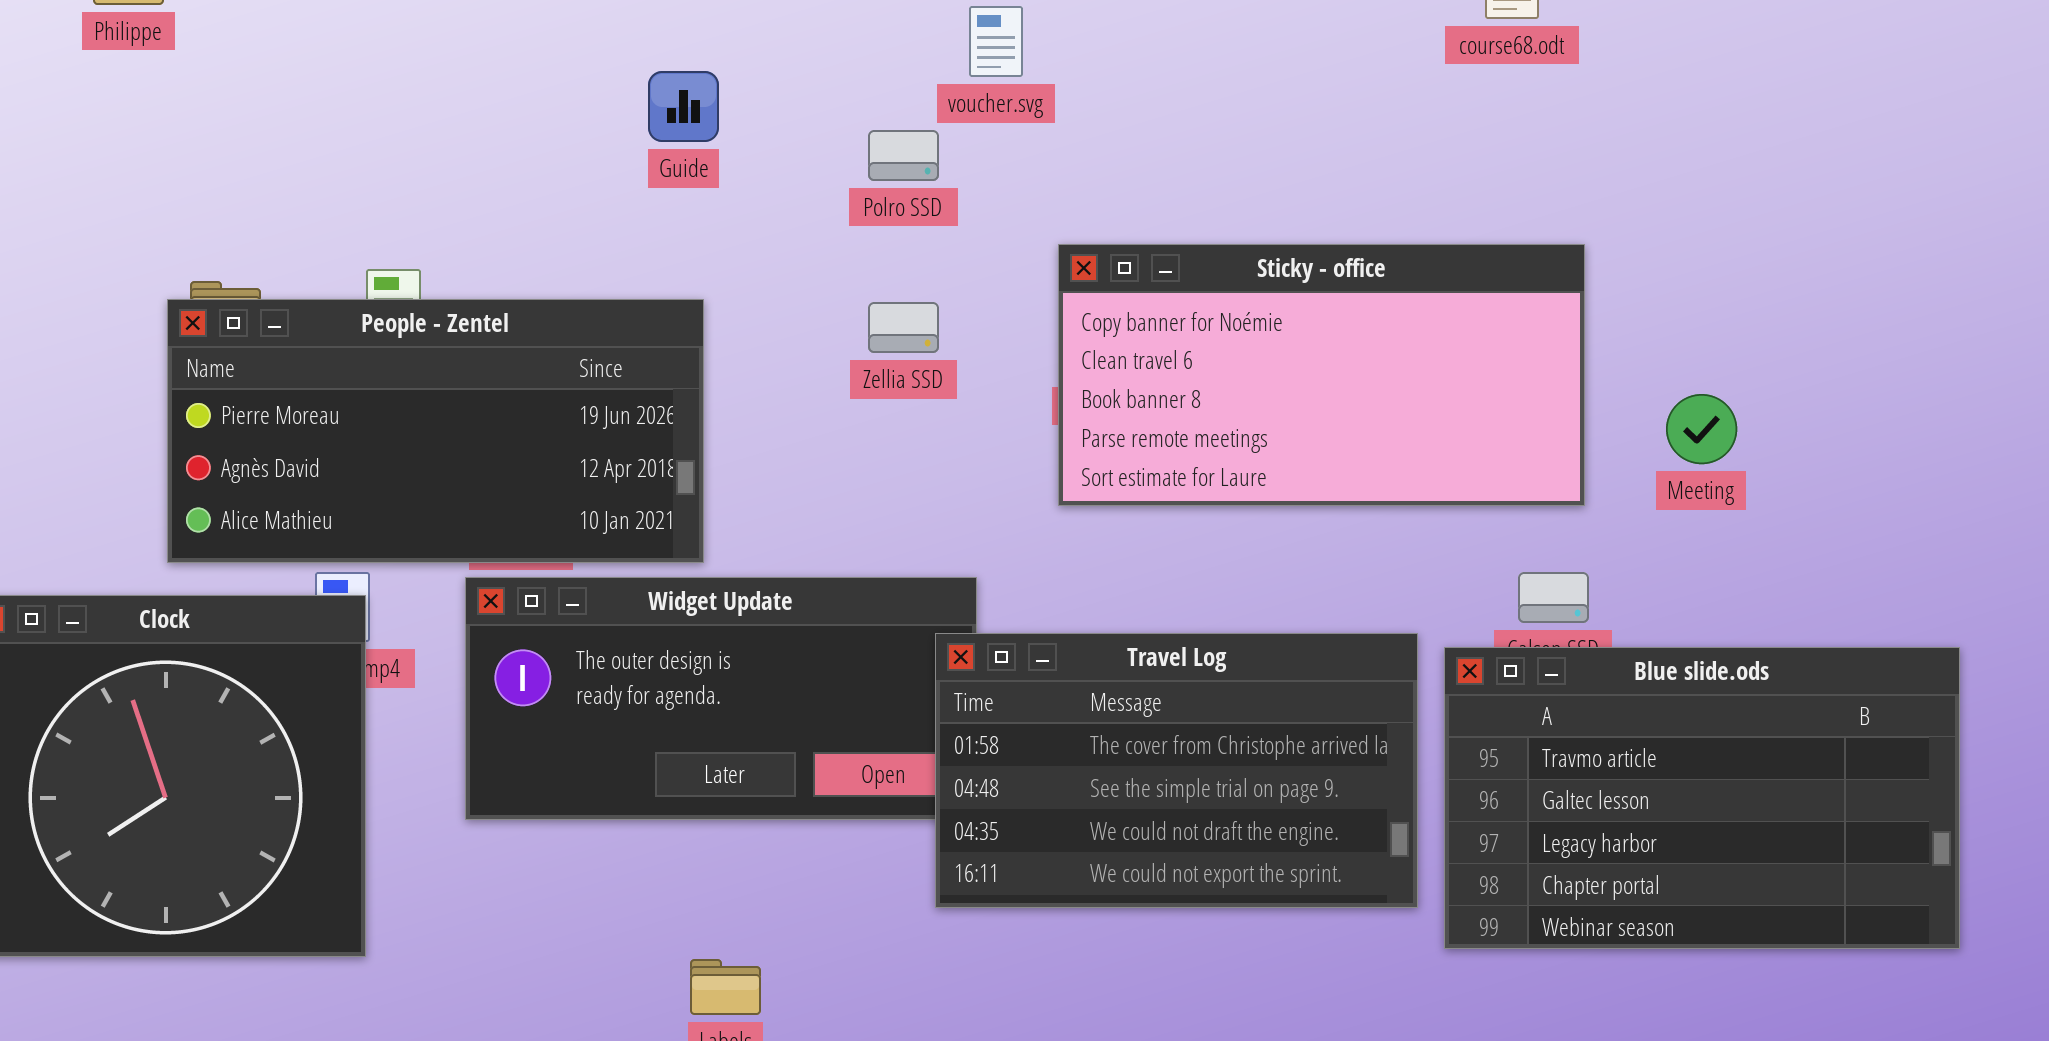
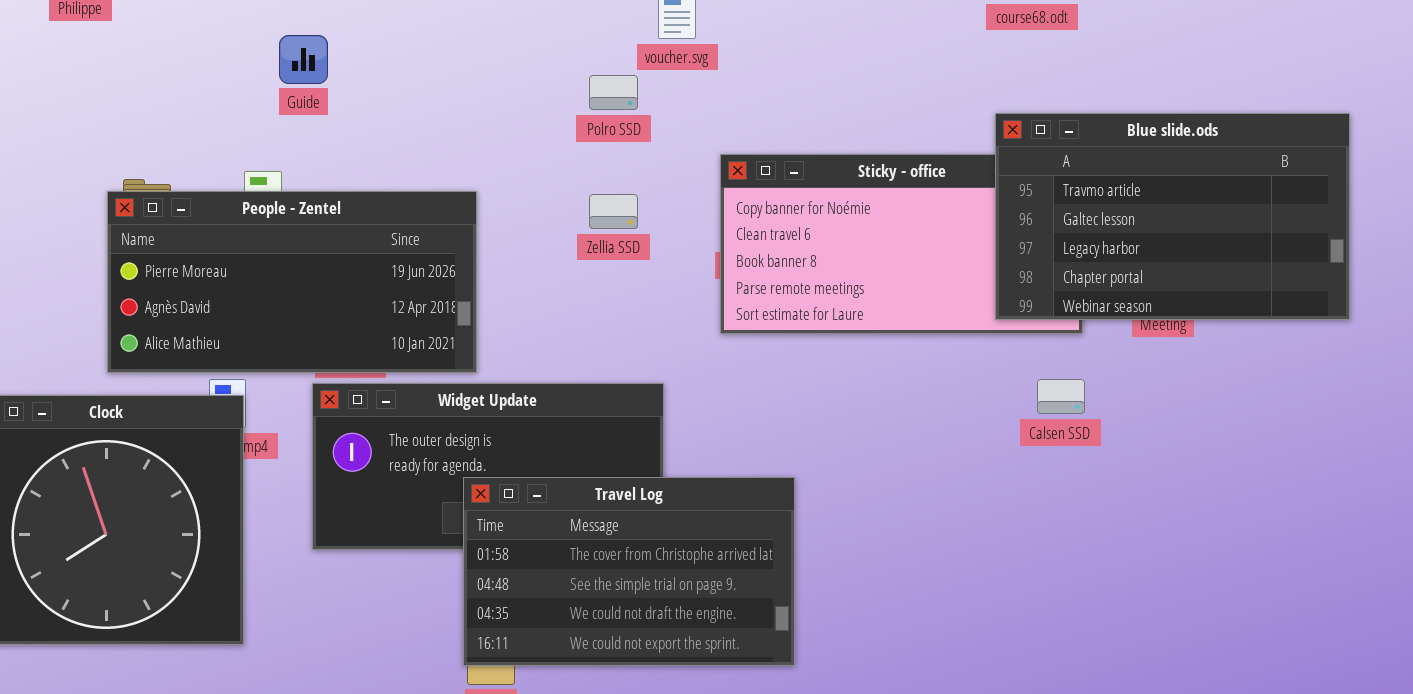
Guide: [648,71,719,142] -> [279,35,328,84], moved
Travel Log: [935,633,1418,908] -> [463,477,795,666], moved
Blue slide.ods: [1444,647,1960,949] -> [995,113,1350,320], moved

